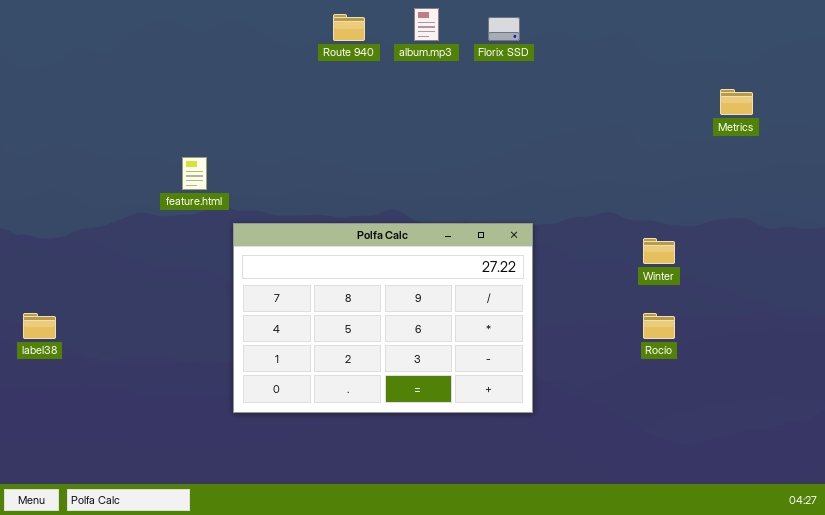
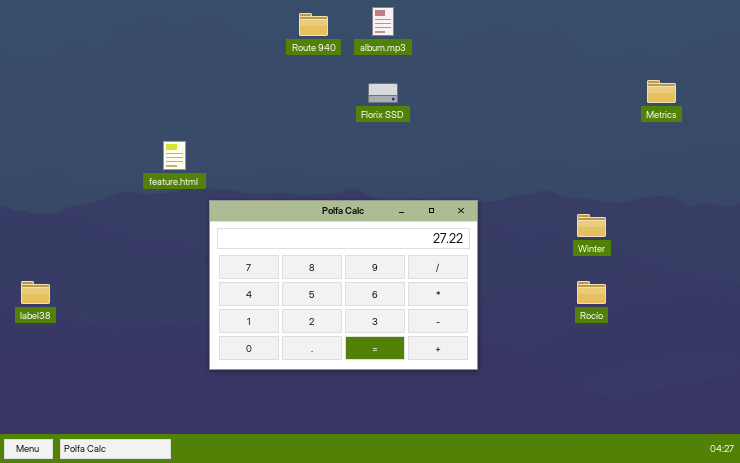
Florix SSD: [488,17,520,41] -> [368,83,398,103], moved

